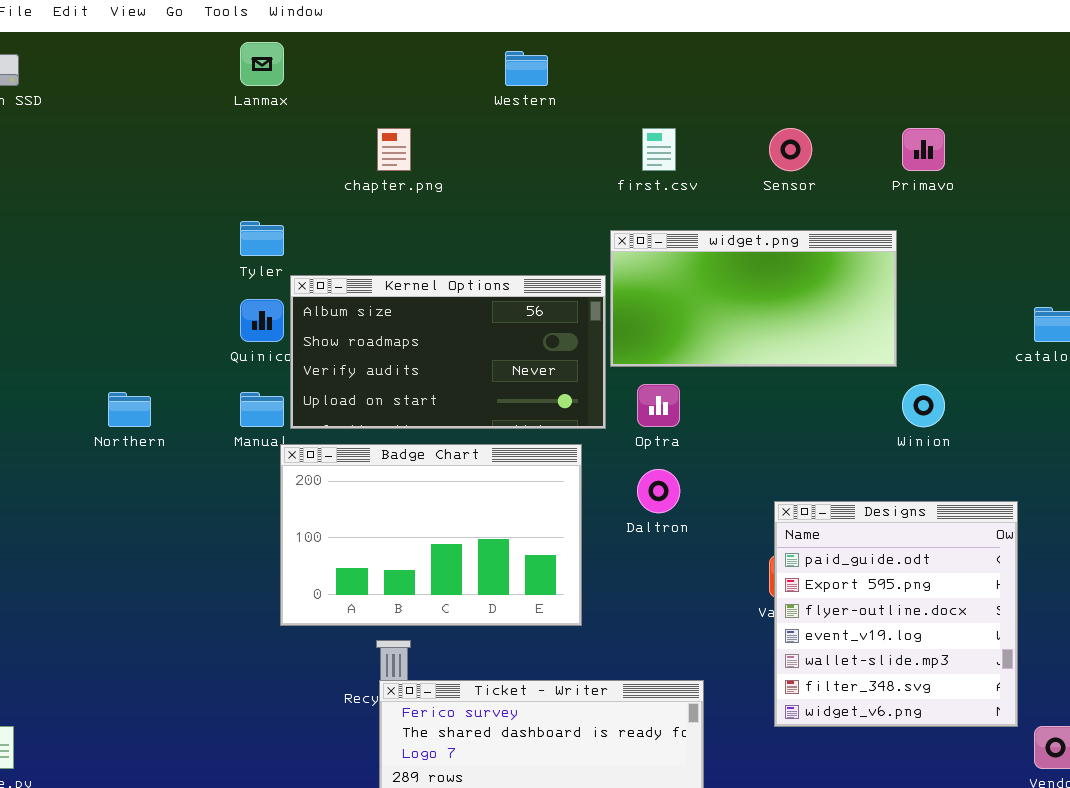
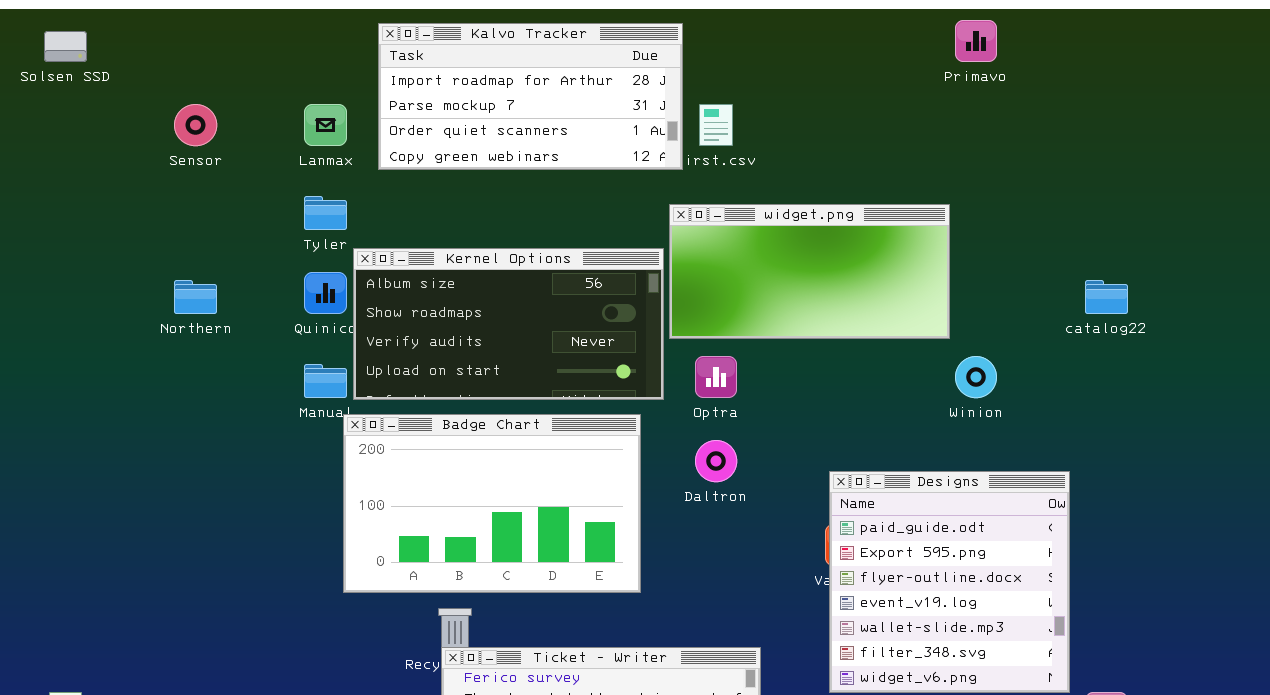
Lanmax: [240,42,284,86] -> [304,104,347,146], moved
Kalvo Tracker: none -> [378,23,683,170], opened
Sensor: [769,128,812,171] -> [174,104,217,146], moved
Primavo: [902,128,945,171] -> [955,20,997,62], moved
Northern: [108,392,151,427] -> [174,280,217,314], moved

